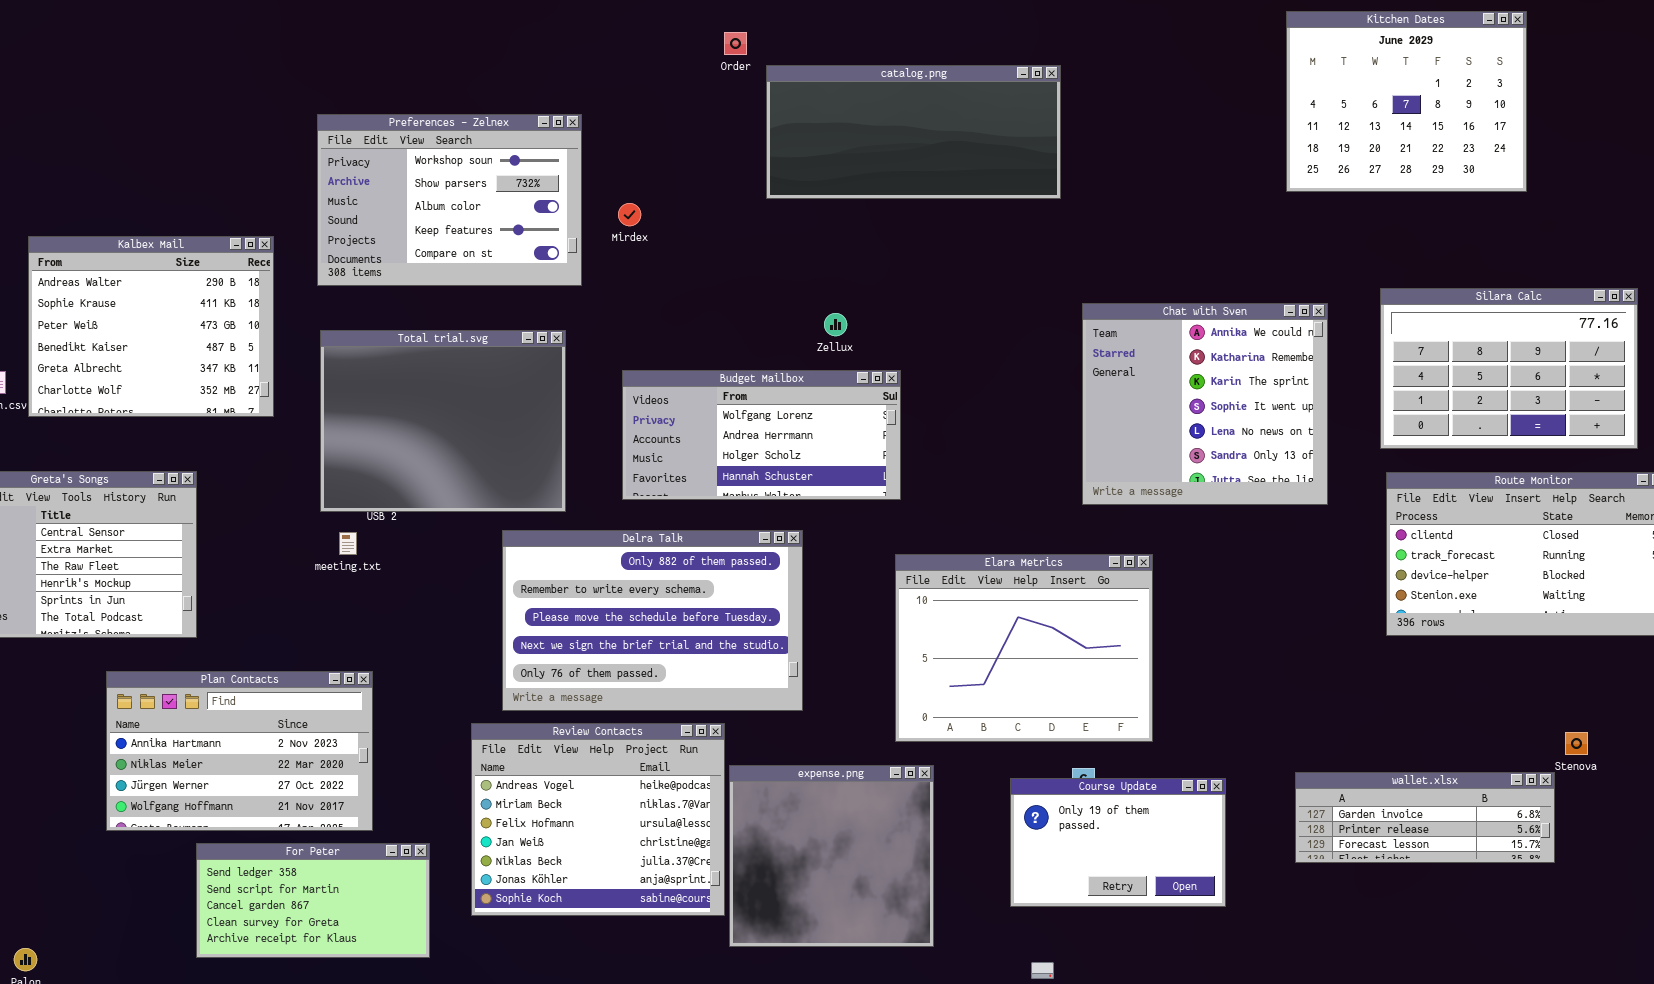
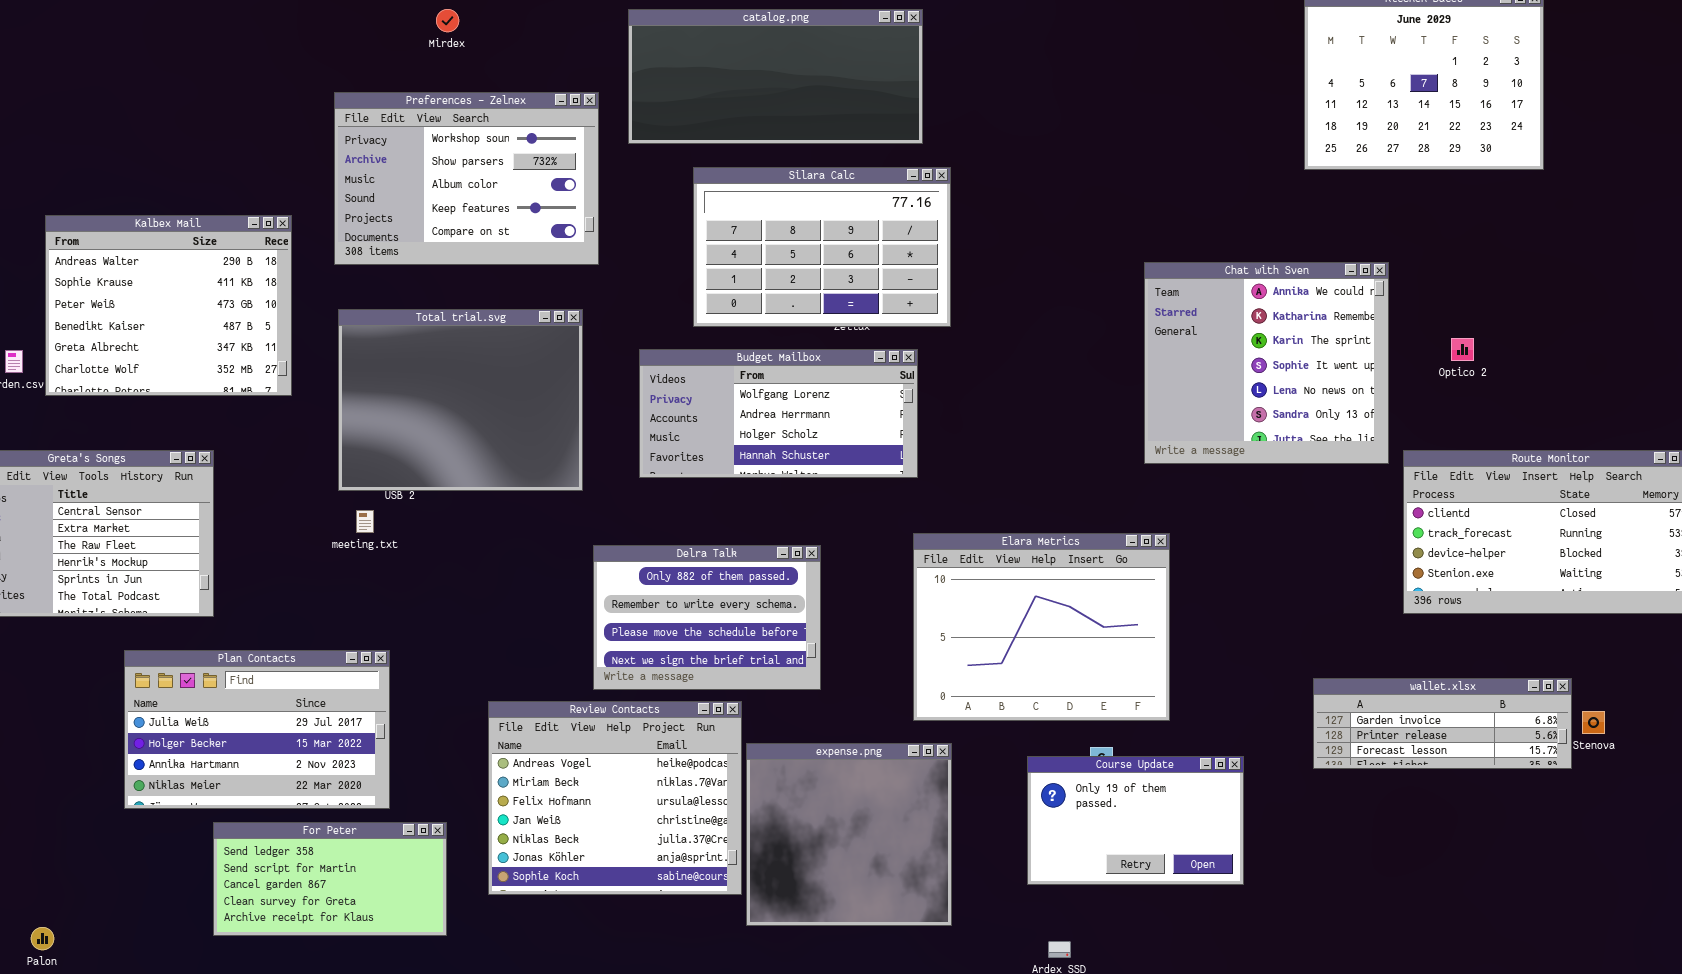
catalog.png: [766,65,1061,199] -> [628,9,923,144], moved
Mirdex: [618,203,641,226] -> [436,9,459,32], moved
Silara Calc: [1380,288,1638,449] -> [693,167,951,327], moved
Chat with Sven: [1082,303,1328,505] -> [1144,262,1389,464], moved
Delra Talk: [502,530,803,711] -> [593,545,821,690], resized
Plan Contacts: [106,671,373,831] -> [124,650,390,809], scrolled up 2 rows
wallet.xlsx: [1295,772,1555,863] -> [1313,678,1572,769], moved

